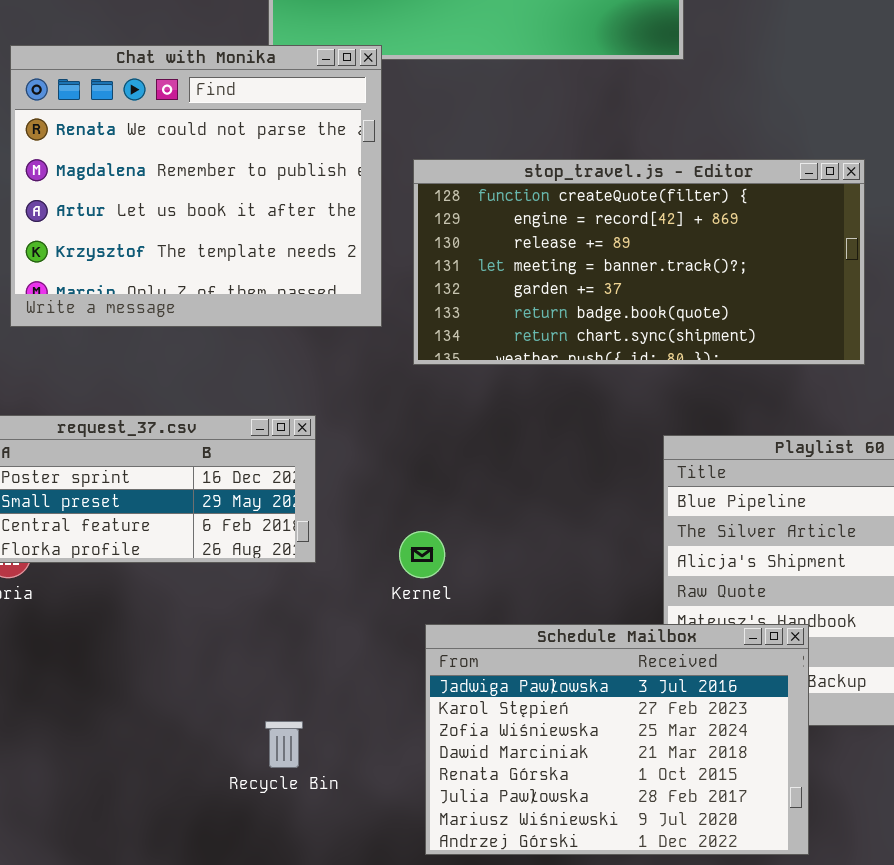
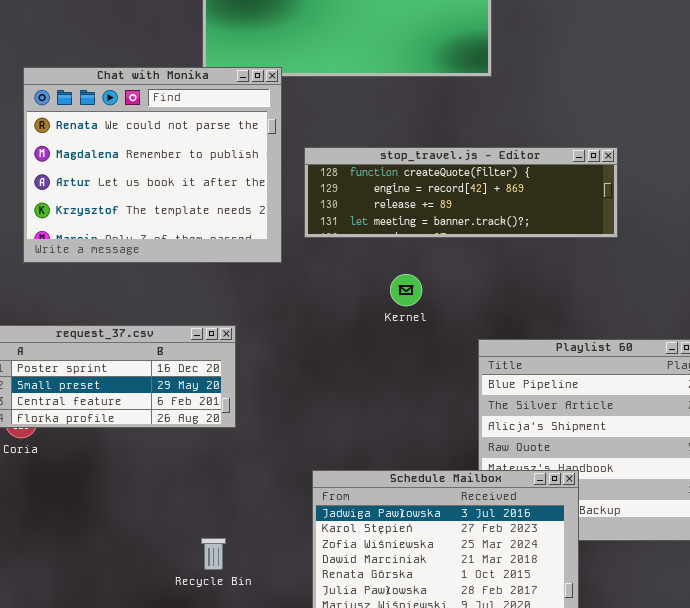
stop_travel.js - Editor: [413,159,865,365] -> [304,147,618,238], resized
Kernel: [399,531,445,578] -> [390,274,422,306], moved

